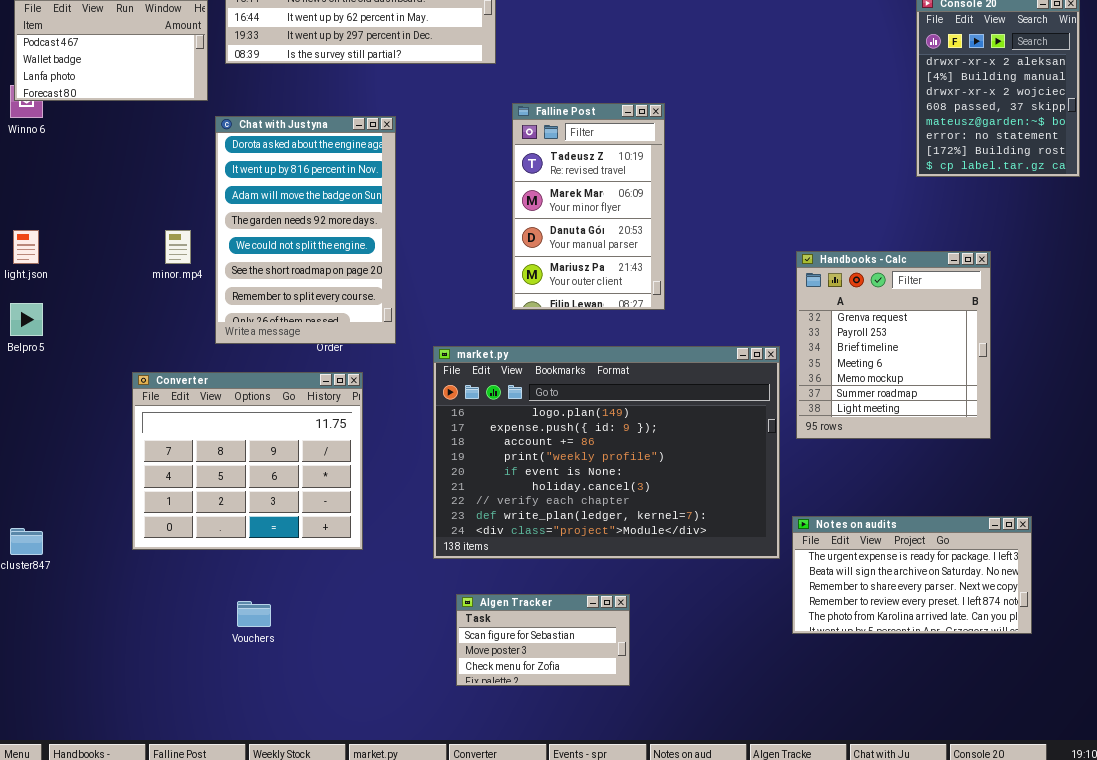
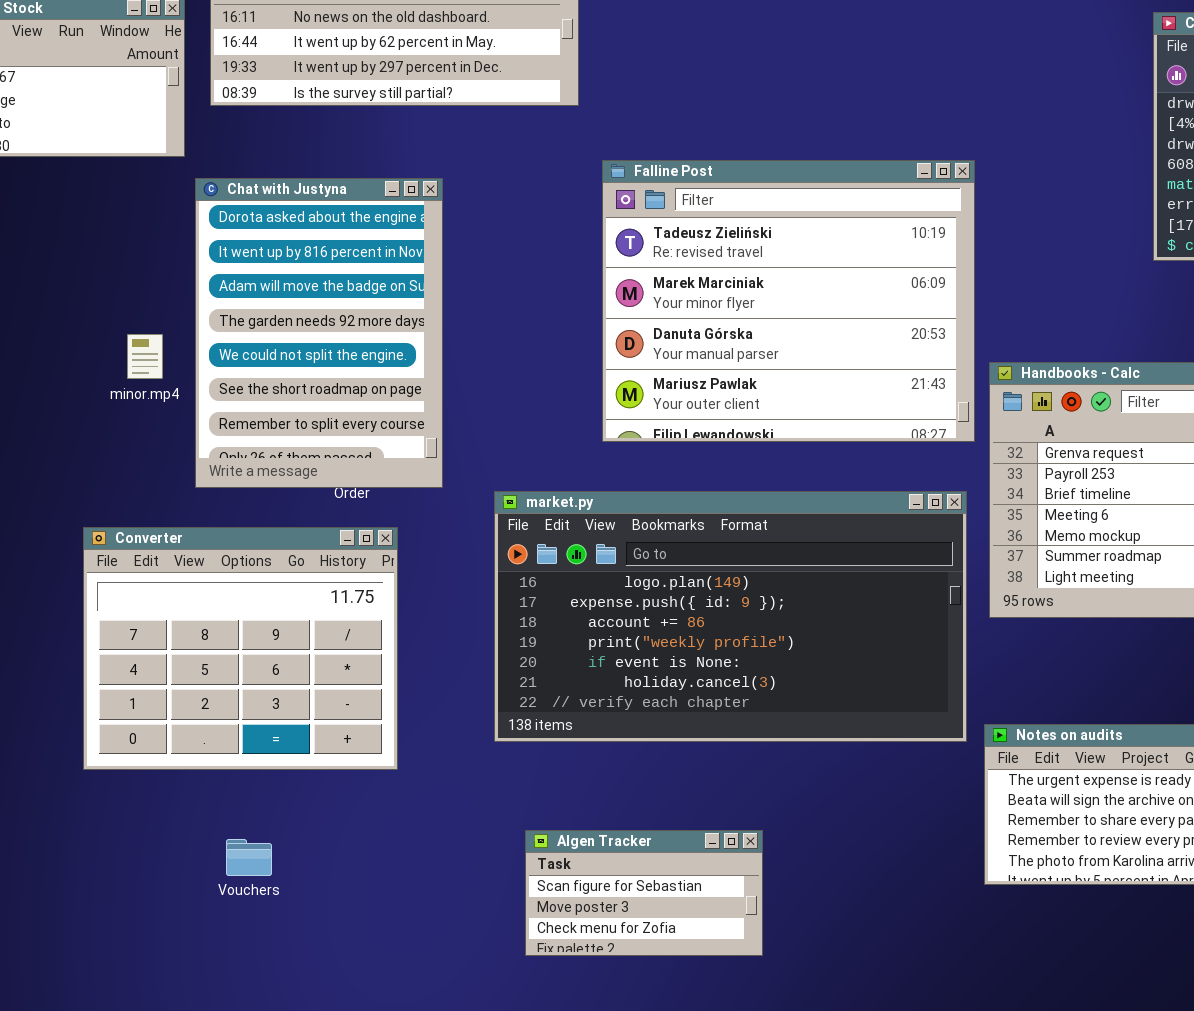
Falline Post: [512,103,665,310] -> [602,160,975,442], resized
market.py: [433,346,780,559] -> [494,491,967,742], resized

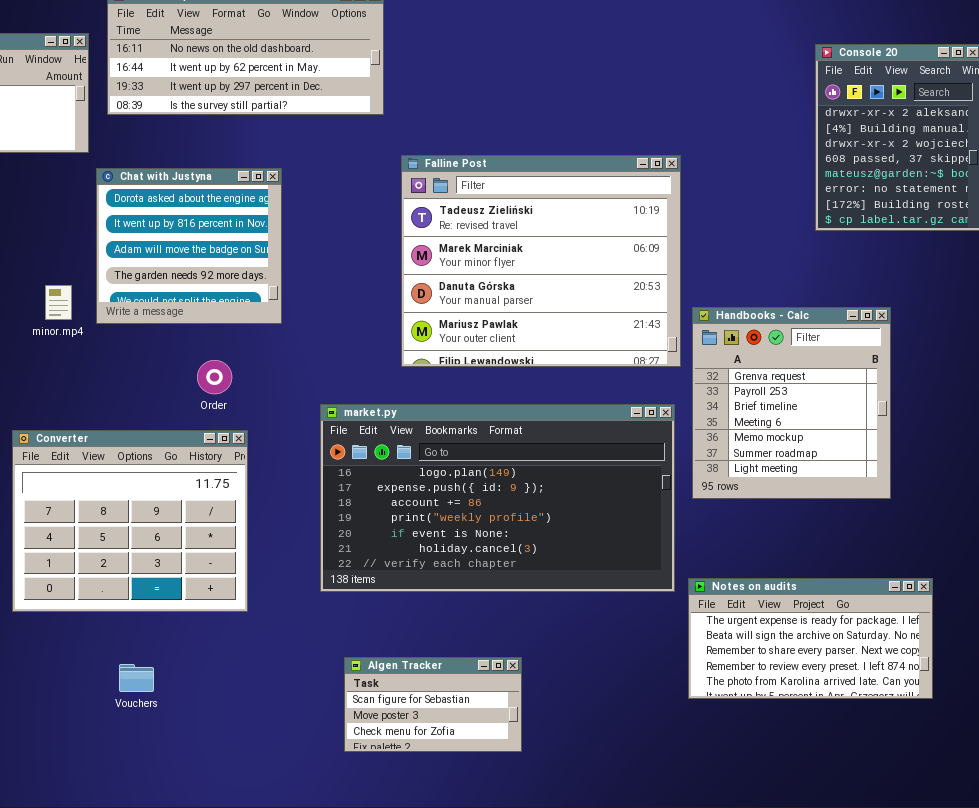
Chat with Justyna: [195,178,443,488] -> [96,168,282,324], resized

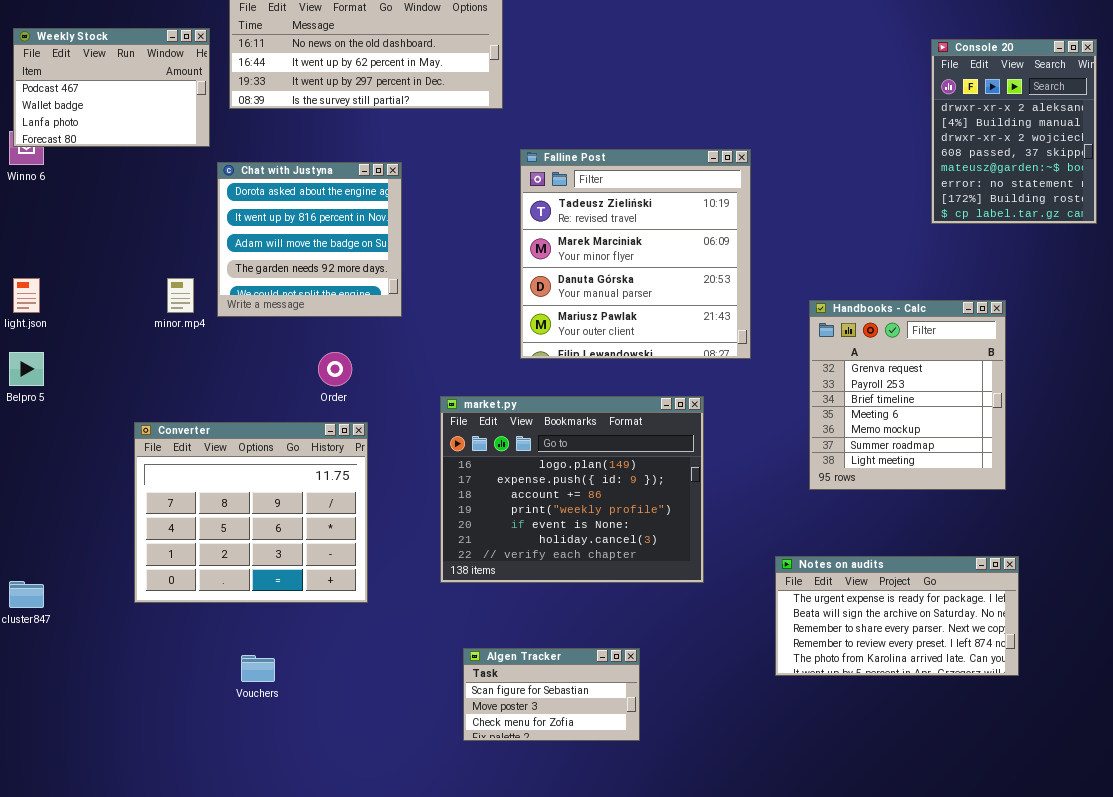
Falline Post: [401,155,681,367] -> [520,149,751,359], resized
market.py: [320,404,675,592] -> [440,396,704,583], resized
Notes on audits: [688,578,933,699] -> [775,556,1019,676], moved

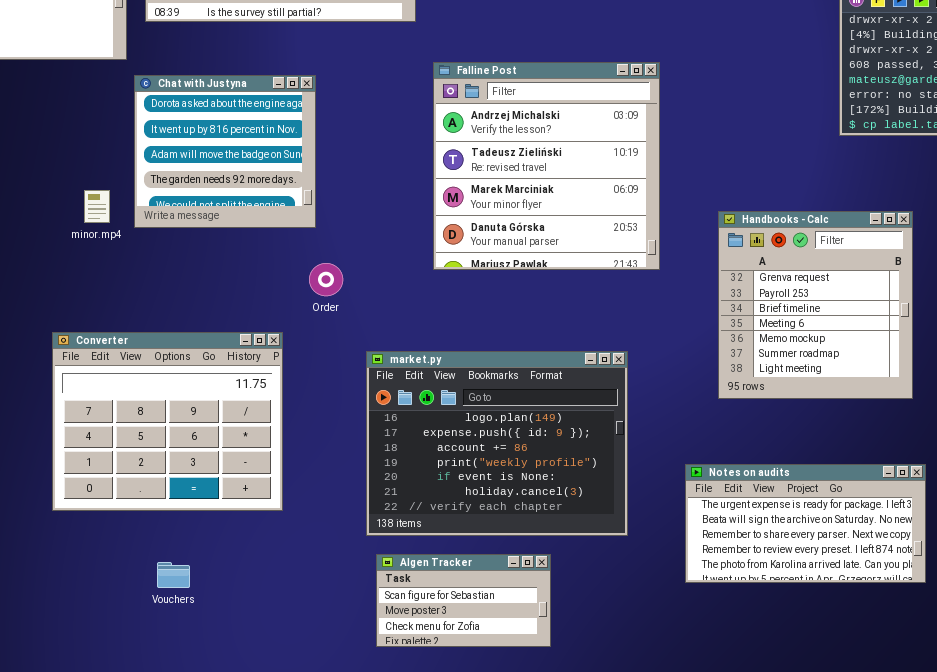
Falline Post: [520,149,751,359] -> [433,62,660,270], scrolled up 1 row
Order: [318,352,352,386] -> [309,263,343,296], moved
market.py: [440,396,704,583] -> [366,351,628,536], moved

